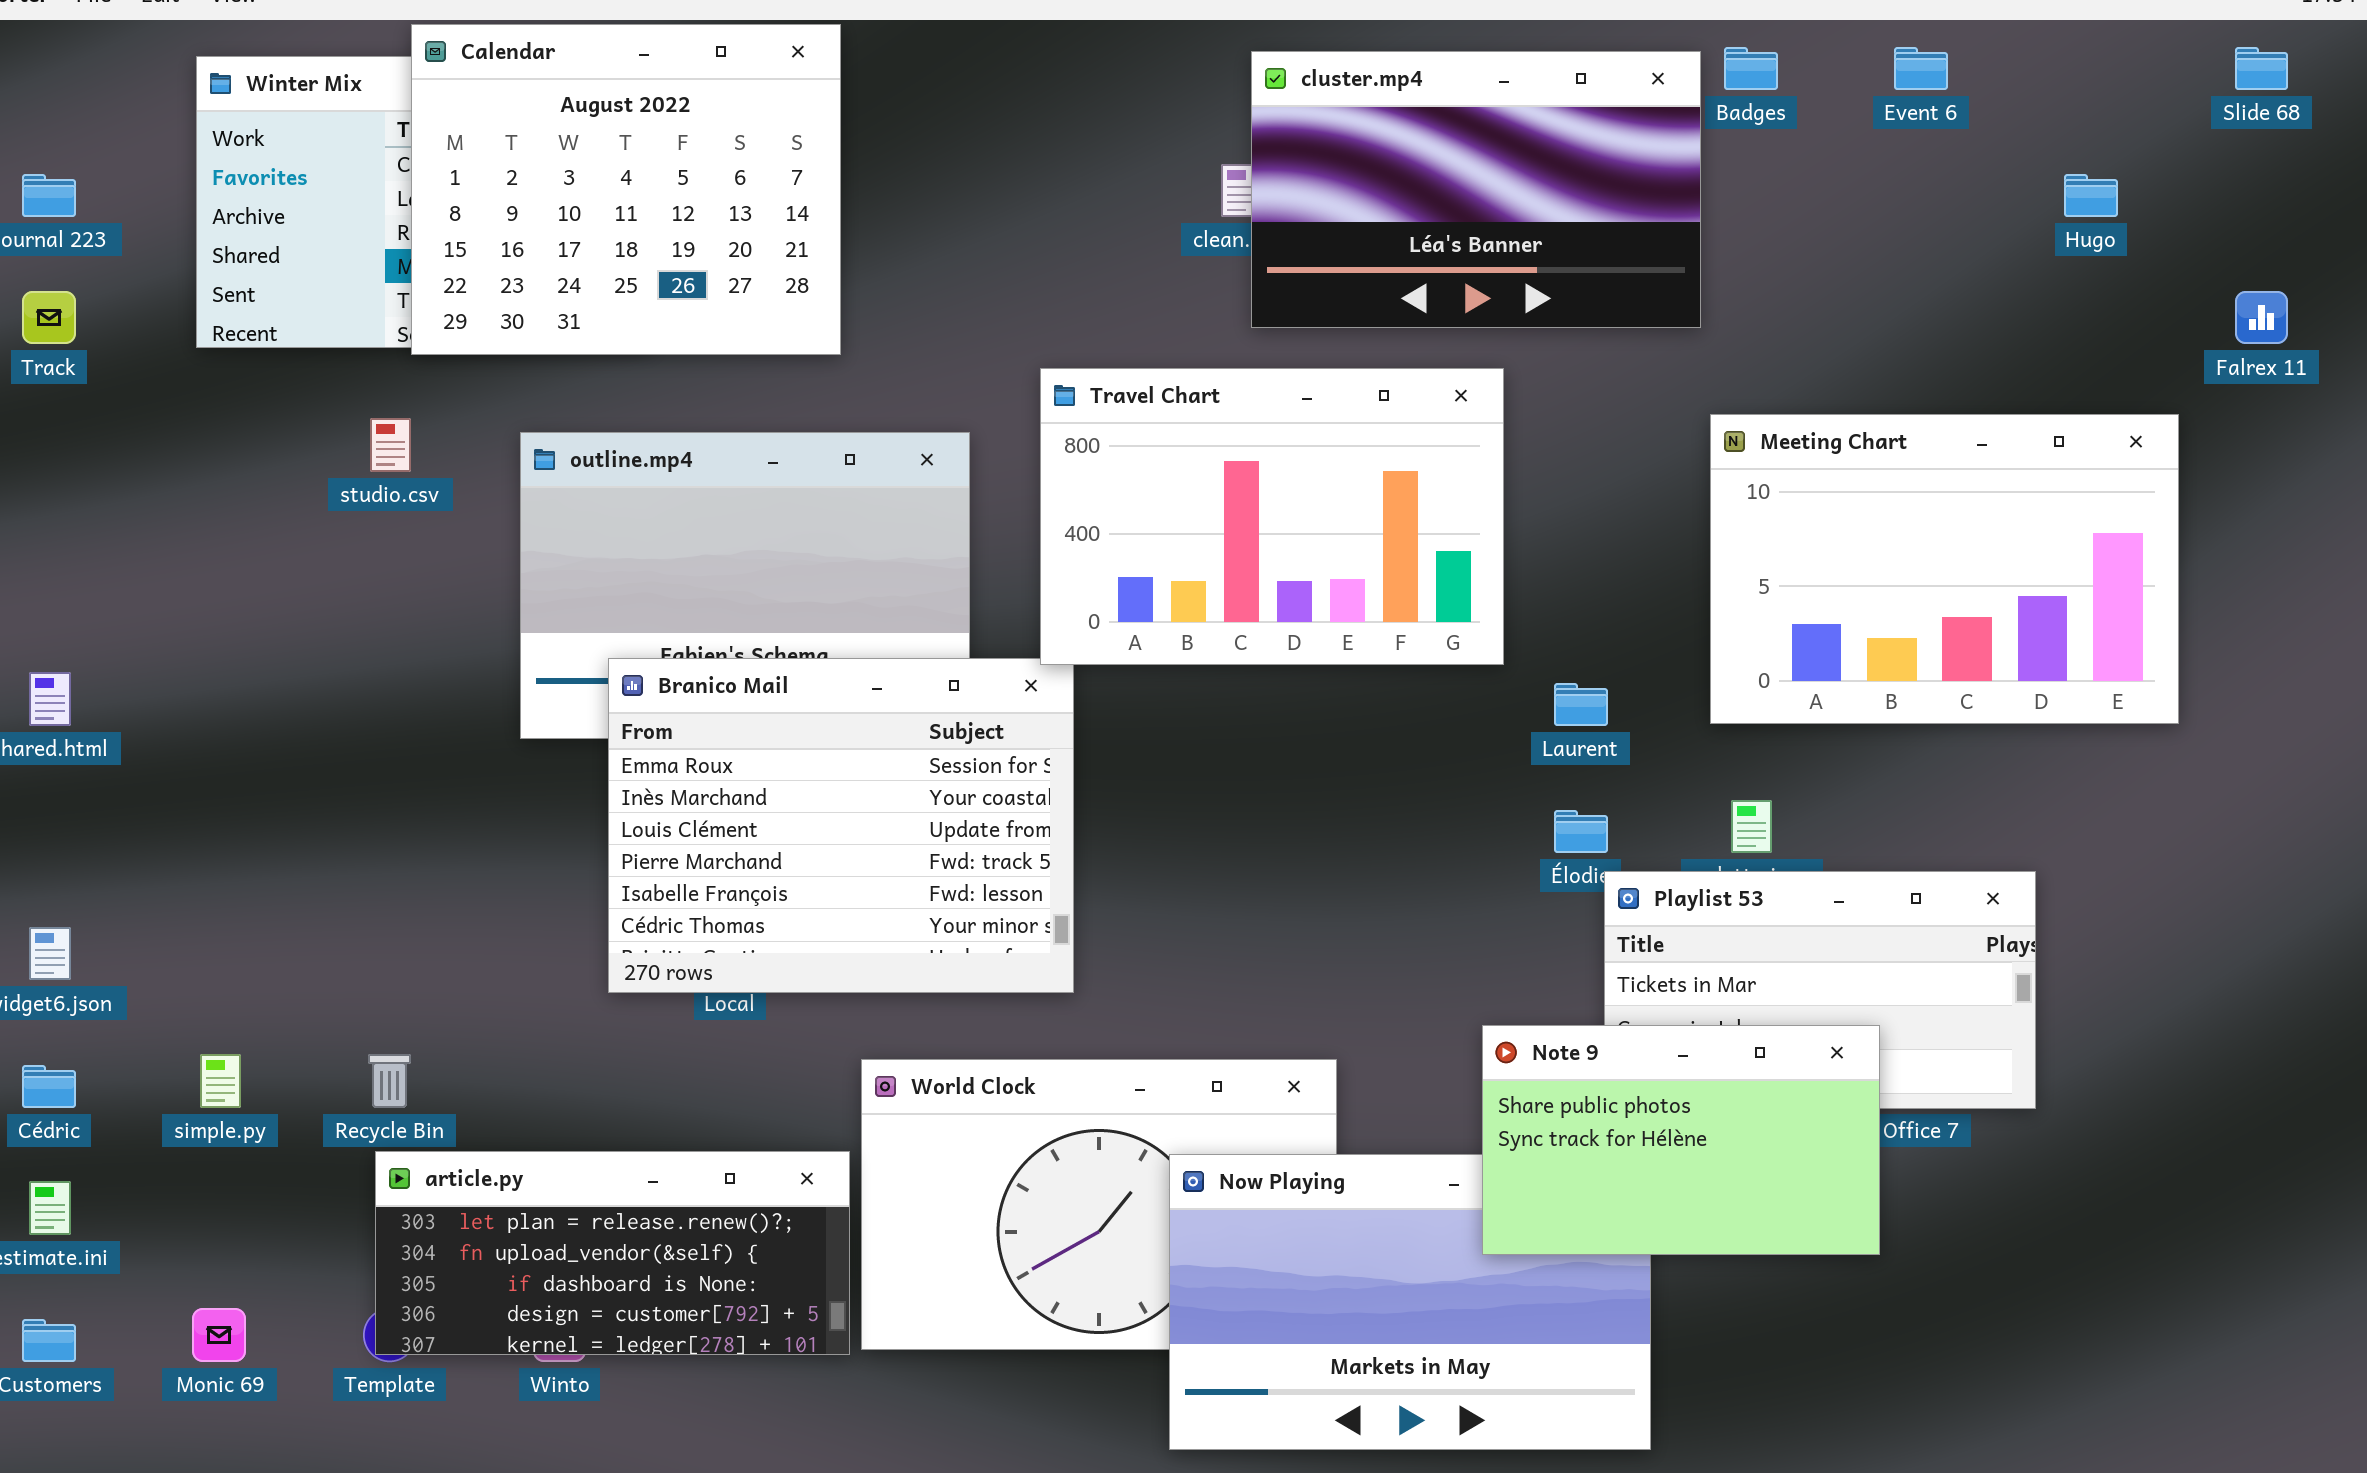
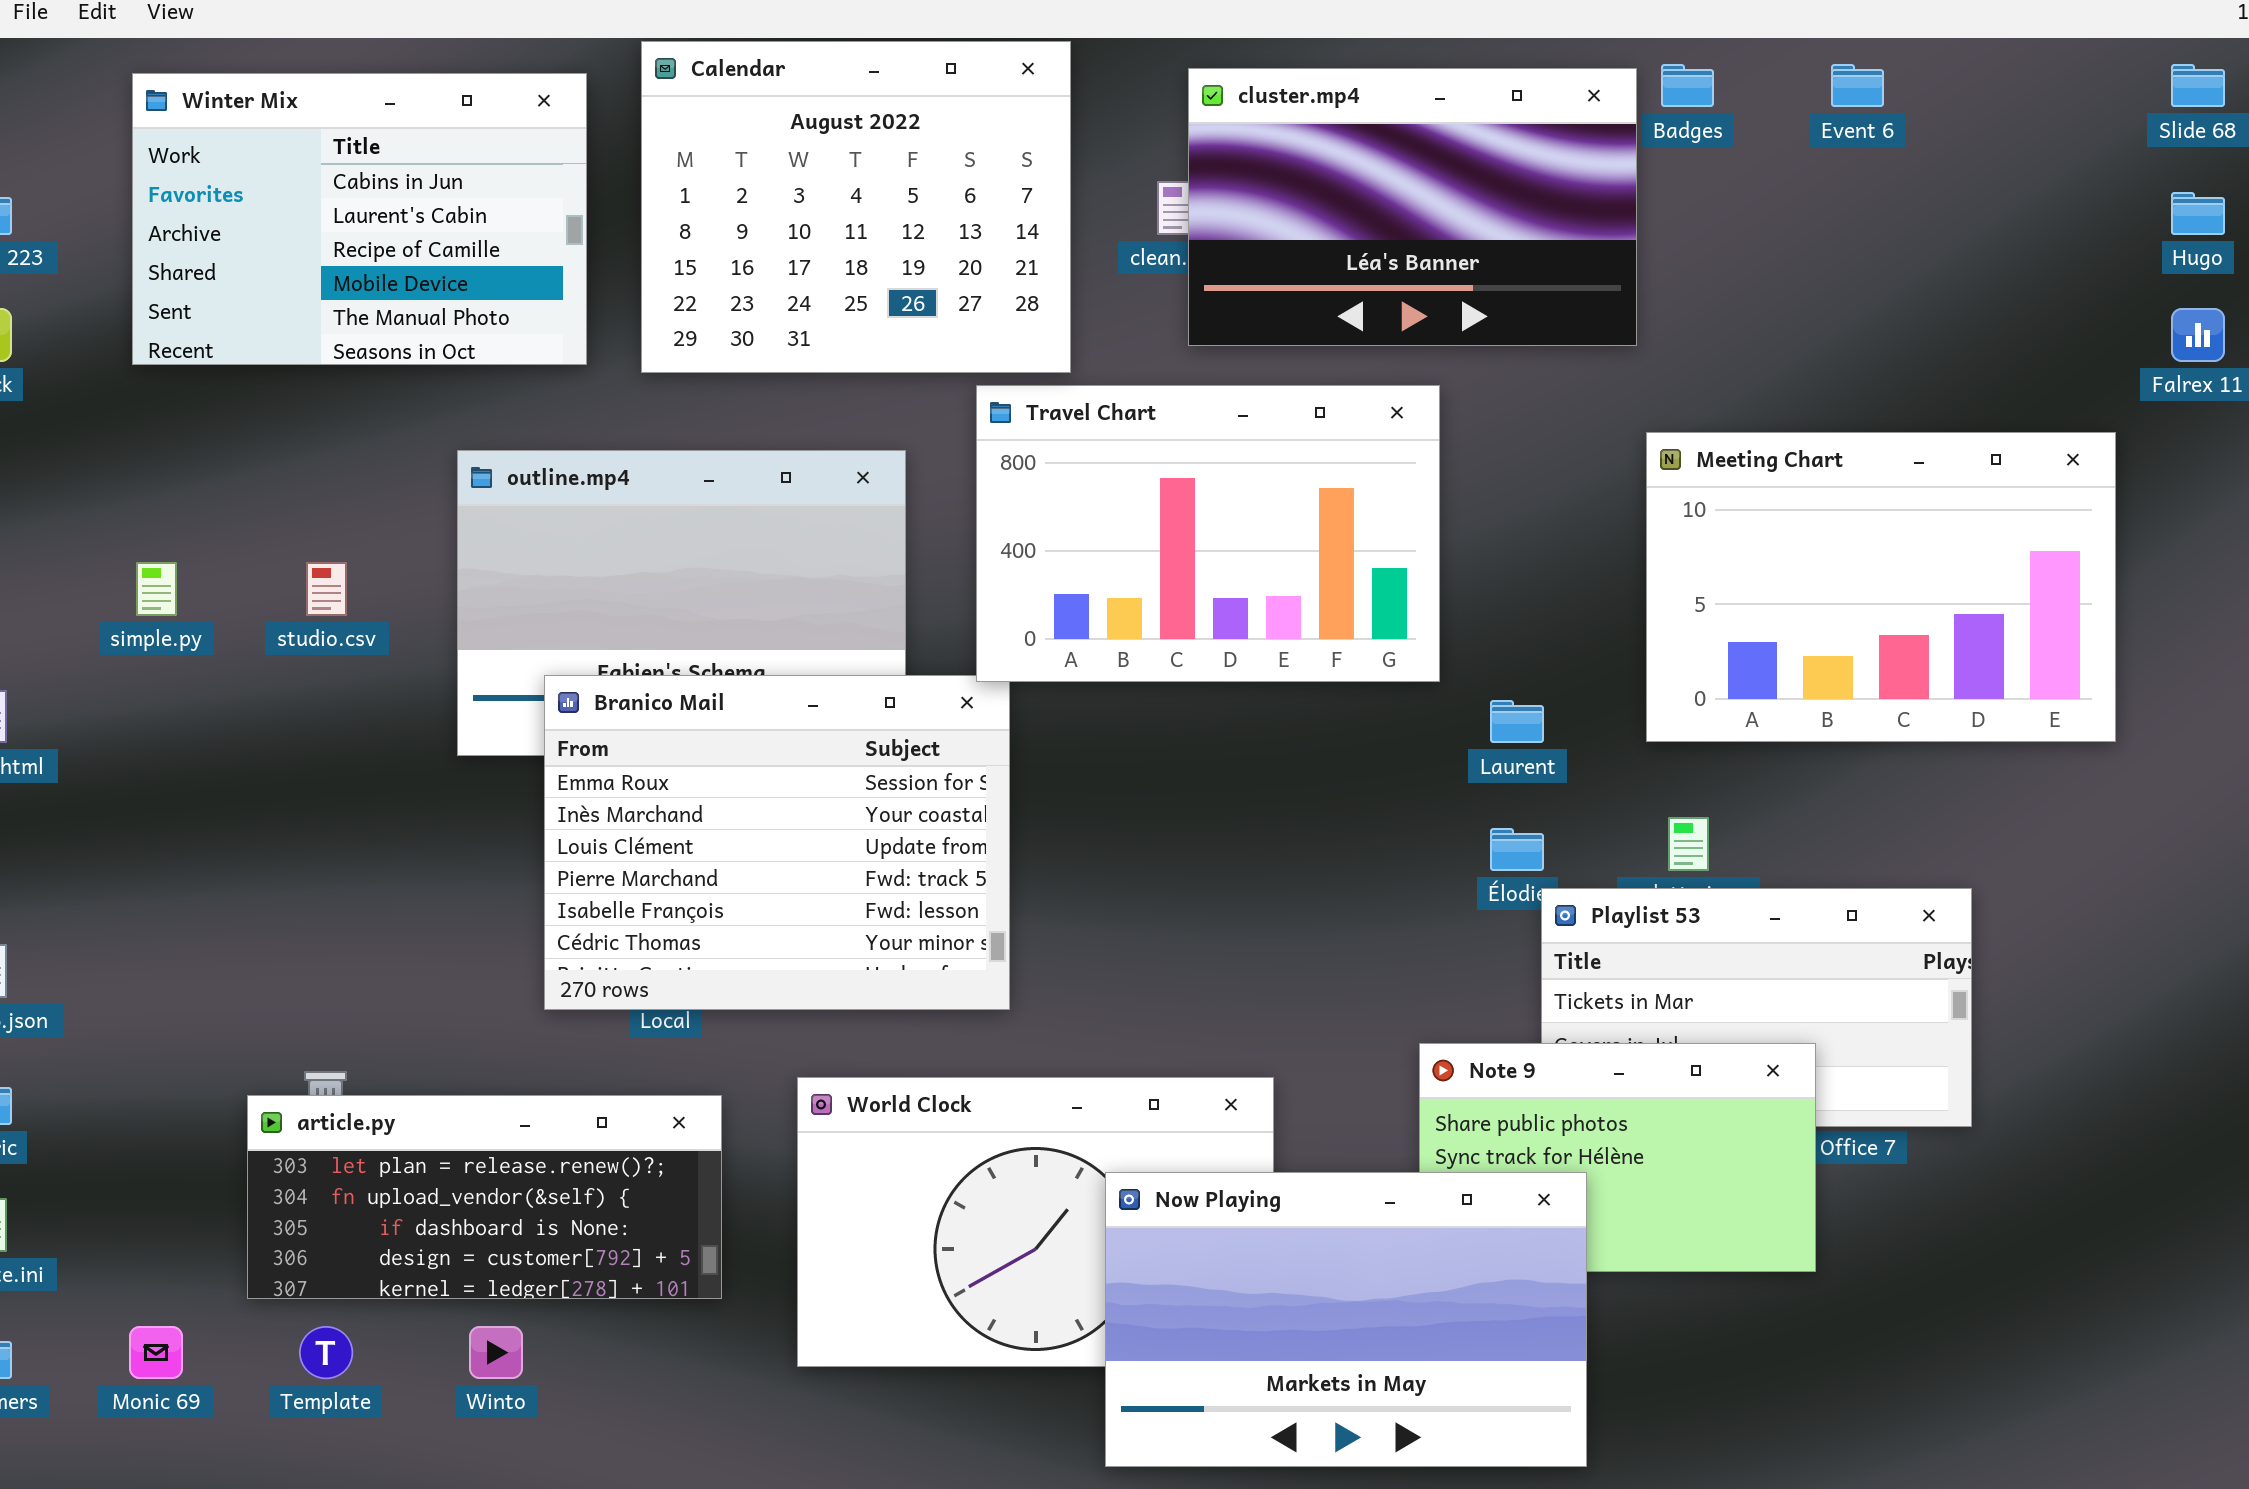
Calendar: [411,24,841,355] -> [641,41,1071,373], moved
Hugo: [2064,174,2118,217] -> [2171,192,2225,235], moved
studio.csv: [370,418,411,472] -> [306,562,347,616], moved
simple.py: [200,1054,241,1108] -> [136,562,177,616], moved
article.py: [375,1151,850,1355] -> [247,1095,722,1299], moved
Now Playing: [1169,1154,1651,1450] -> [1105,1172,1587,1467], raised

